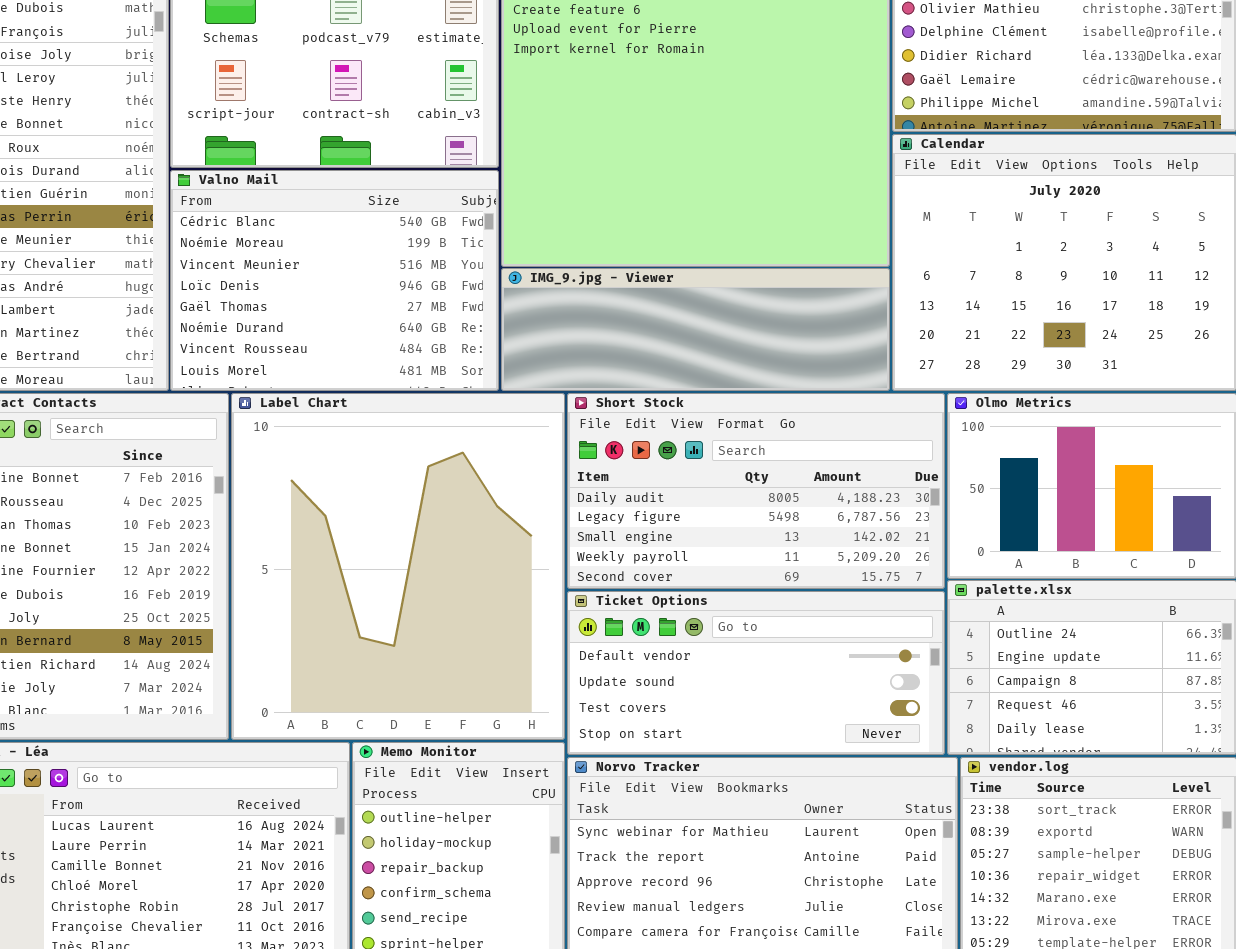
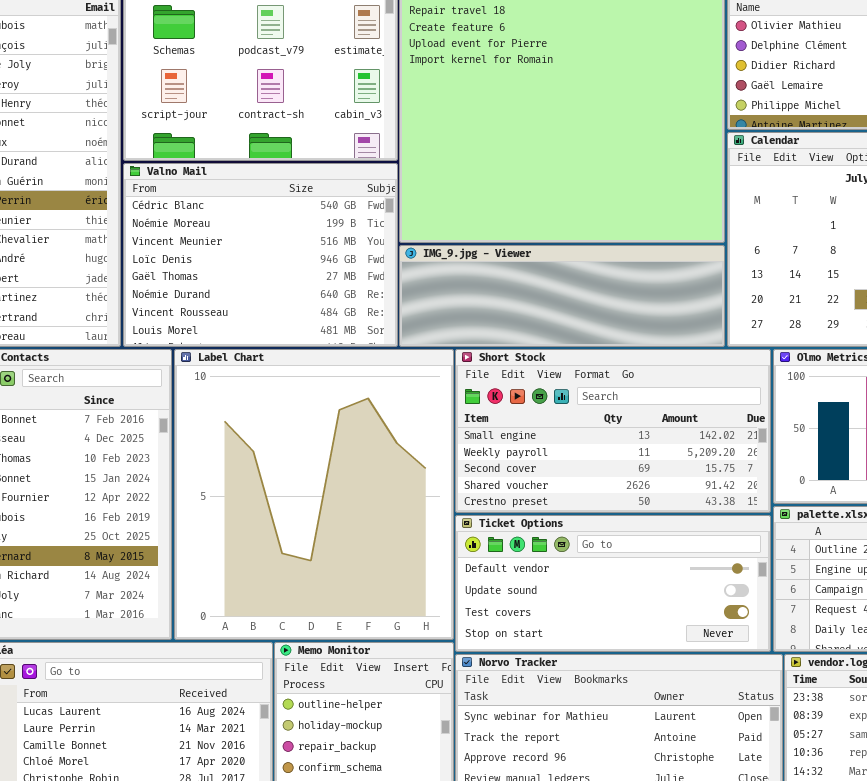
Short Stock: [567,393,945,589] -> [455,349,771,513], scrolled down 2 rows

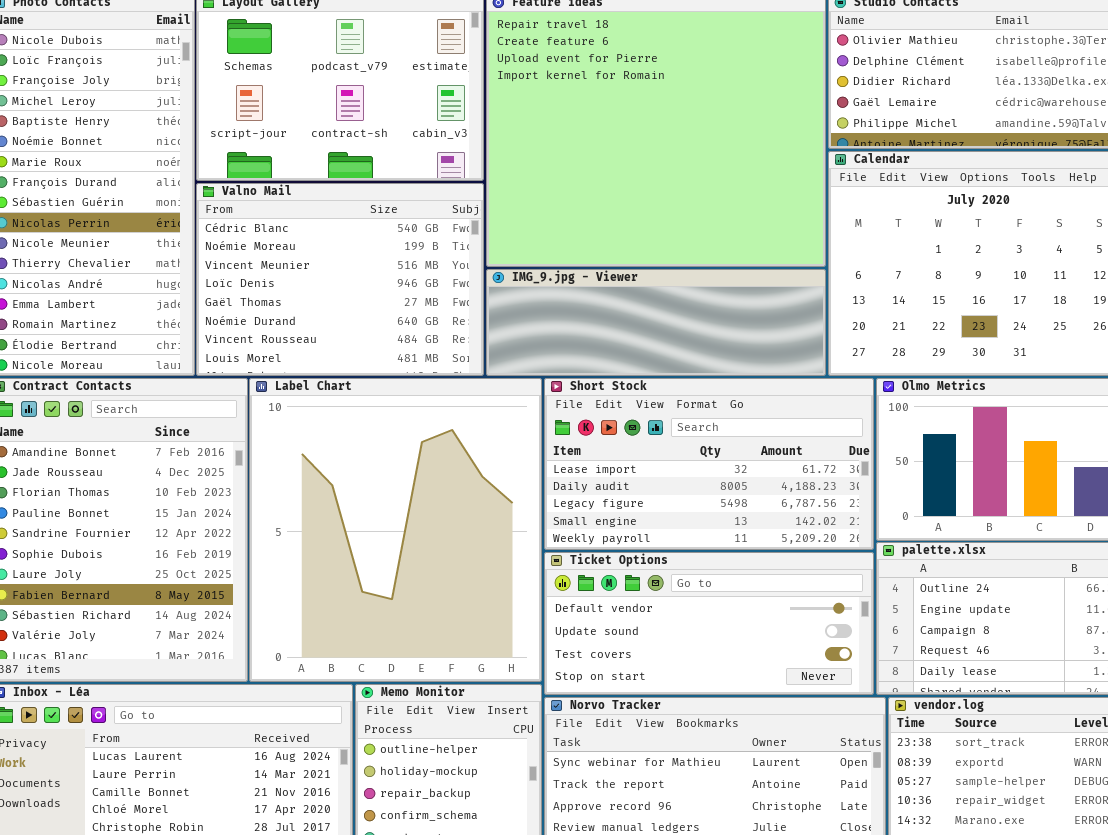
Short Stock: [455,349,771,513] -> [544,378,874,550], scrolled up 3 rows

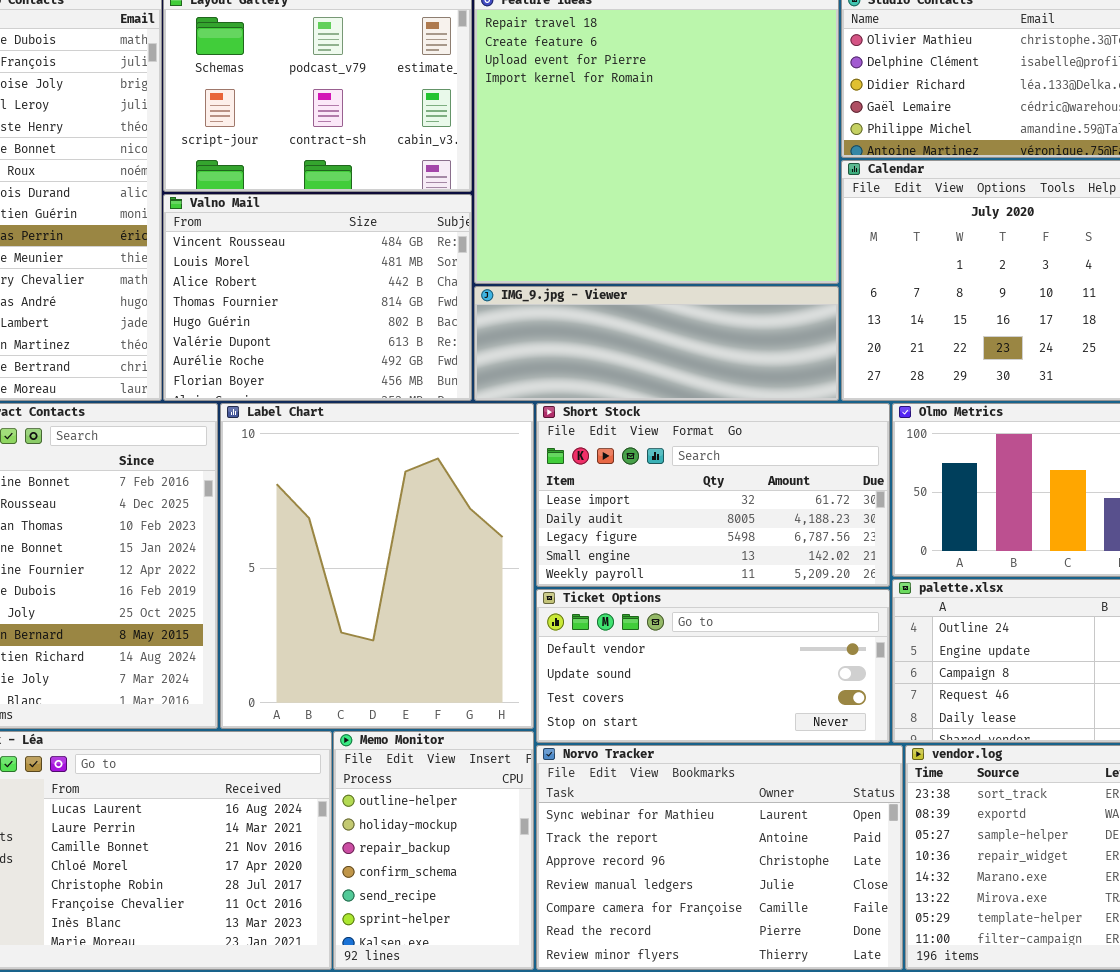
Valno Mail: [196,183,484,376] -> [163,194,472,401], scrolled down 6 rows

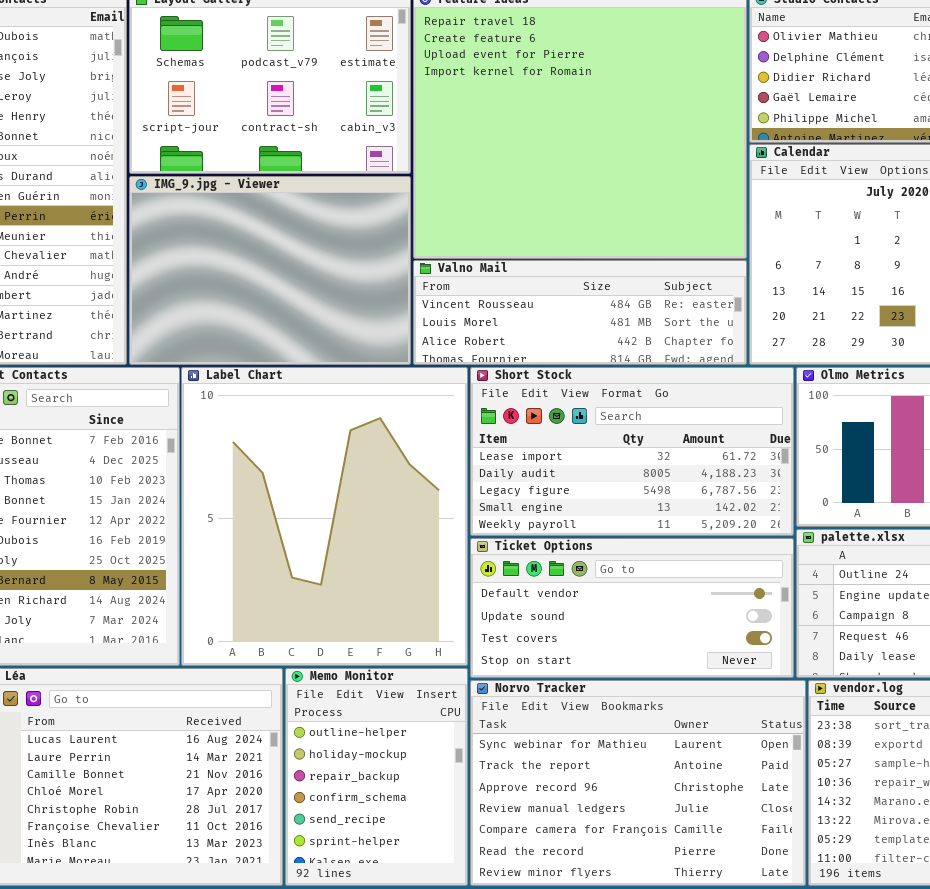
Valno Mail: [163,194,472,401] -> [413,260,747,365], moved, resized
IMG_9.jpg - Viewer: [474,286,839,401] -> [129,176,411,365], moved, resized

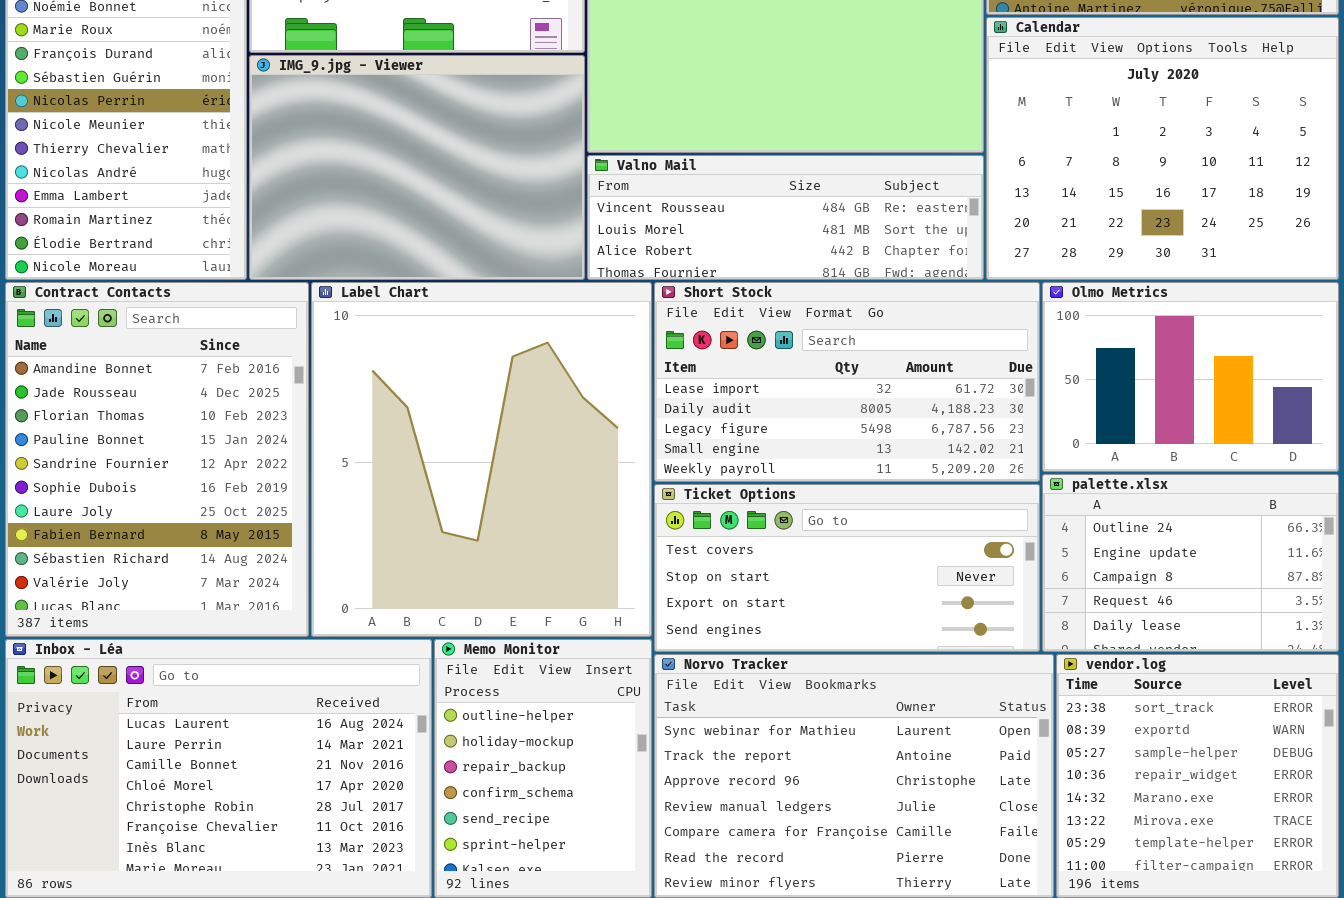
Ticket Options: [470,538,794,678] -> [654,484,1040,652], scrolled down 2 rows

